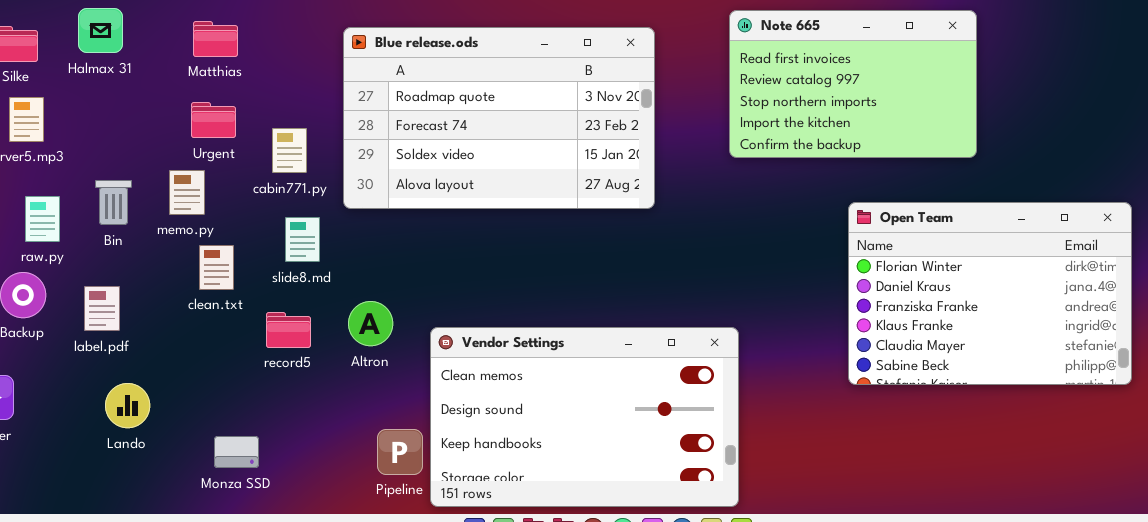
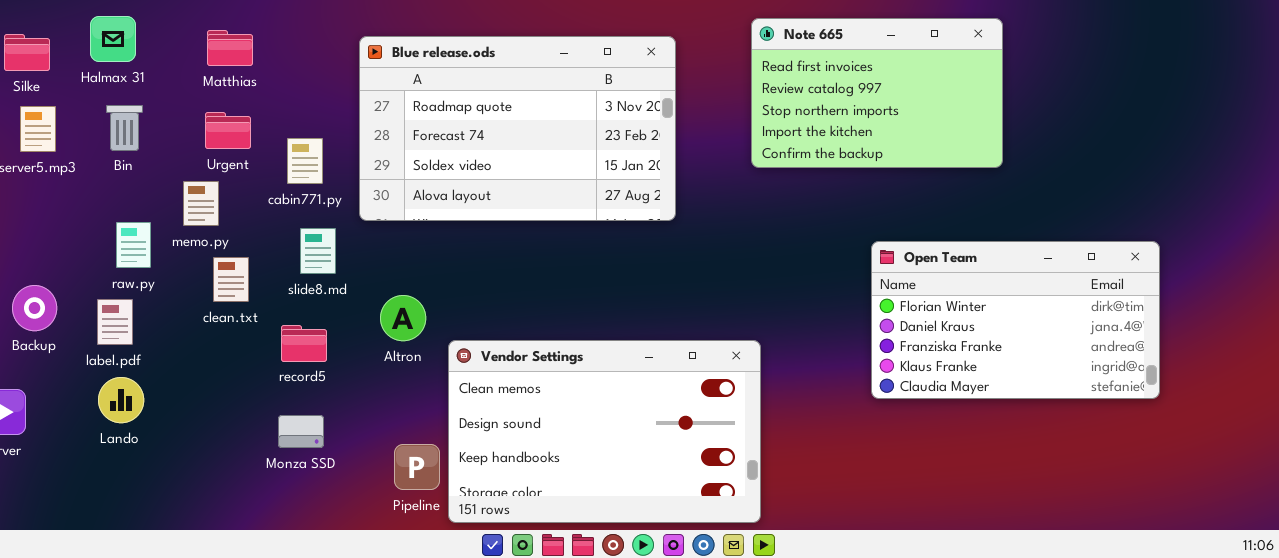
Bin: [95,180,132,225] -> [106,105,143,151], moved
raw.py: [25,196,60,242] -> [116,222,151,268], moved
Open Team: [848,202,1132,385] -> [871,241,1160,399], resized
Altron: [348,301,393,346] -> [380,295,426,341], moved
Lando: [105,383,150,428] -> [98,377,144,423], moved
Monza SSD: [214,436,259,468] -> [278,415,324,448], moved

